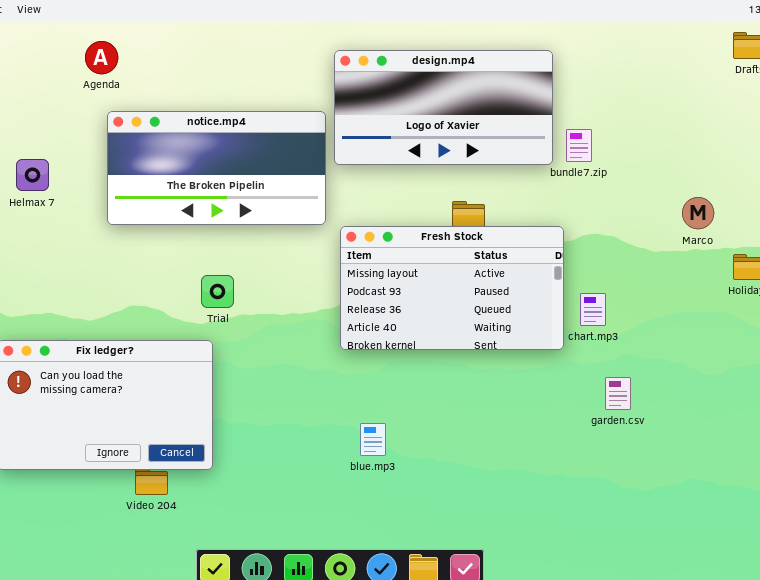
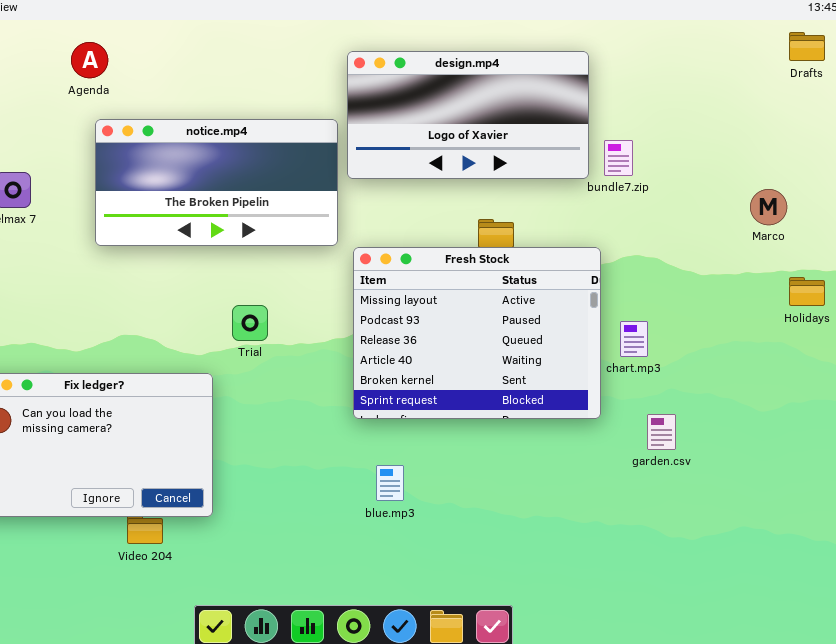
Marco: [682,197,714,229] -> [750,189,787,225], moved
Fresh Stock: [340,226,564,350] -> [353,247,601,419], resized
Trial: [201,275,234,308] -> [232,305,268,341], moved

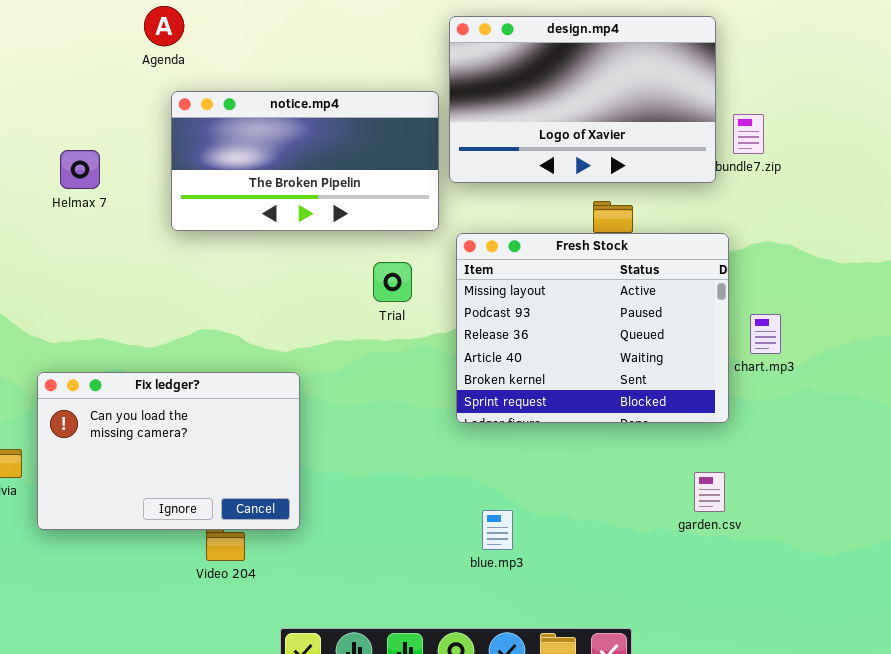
design.mp4: [347,51,589,179] -> [449,16,716,183], resized
Trial: [232,305,268,341] -> [373,262,412,302], moved
garden.csv: [647,414,676,450] -> [694,472,725,512], moved
blue.mp3: [376,465,404,501] -> [482,510,513,550], moved

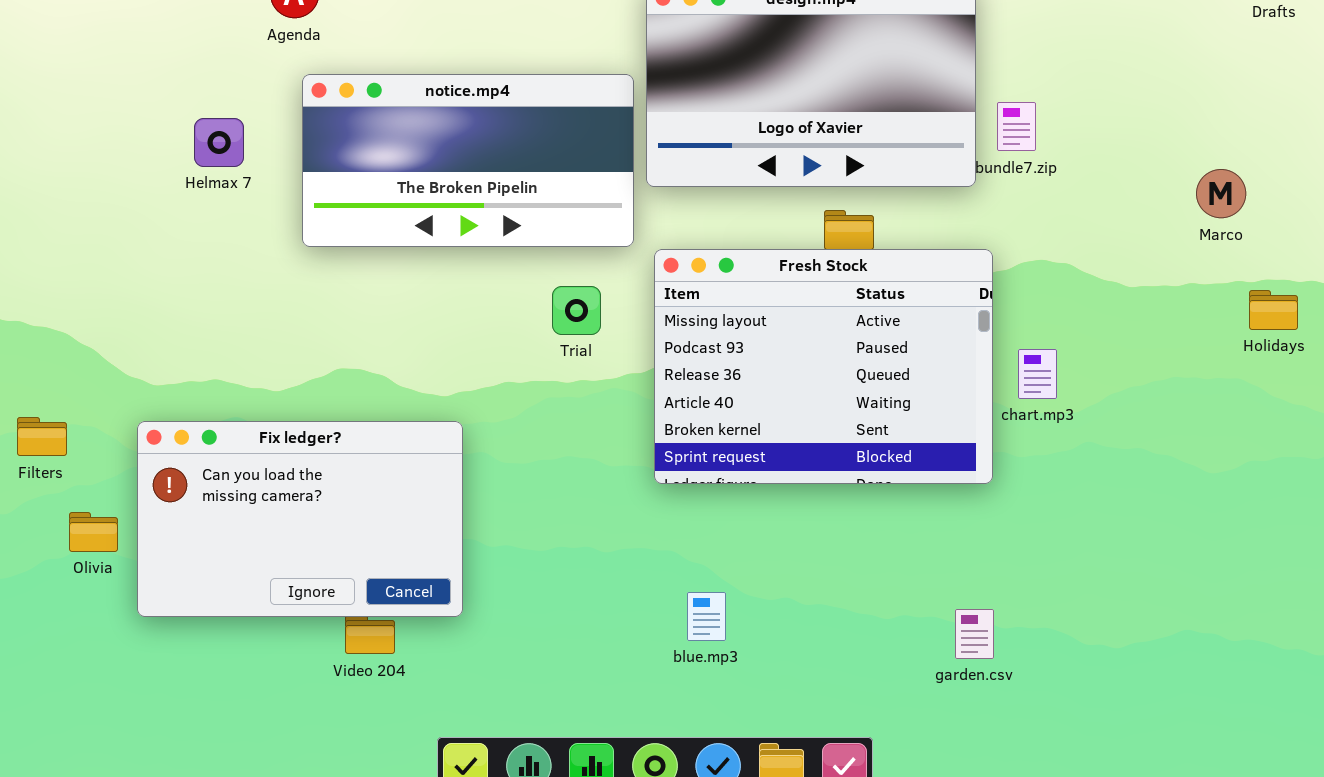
Helmax 7: [60,150,100,189] -> [194,118,244,167], moved
garden.csv: [694,472,725,512] -> [955,609,994,659], moved

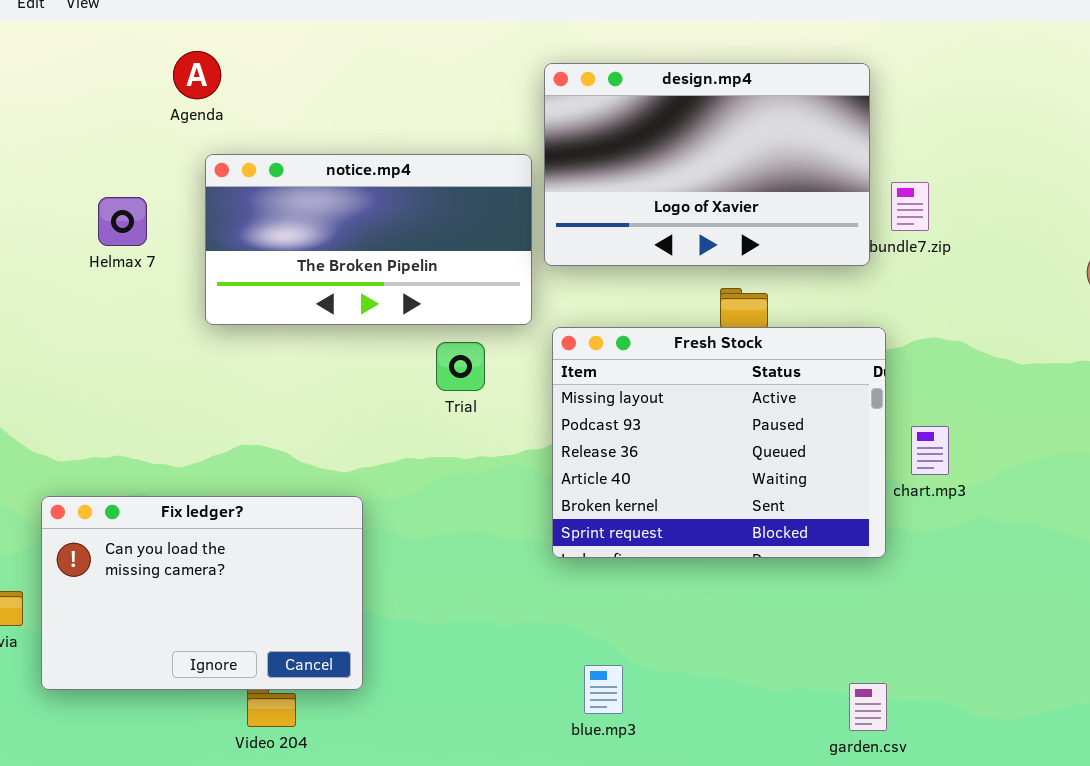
Trial: [552,286,601,335] -> [436,342,485,391], moved

